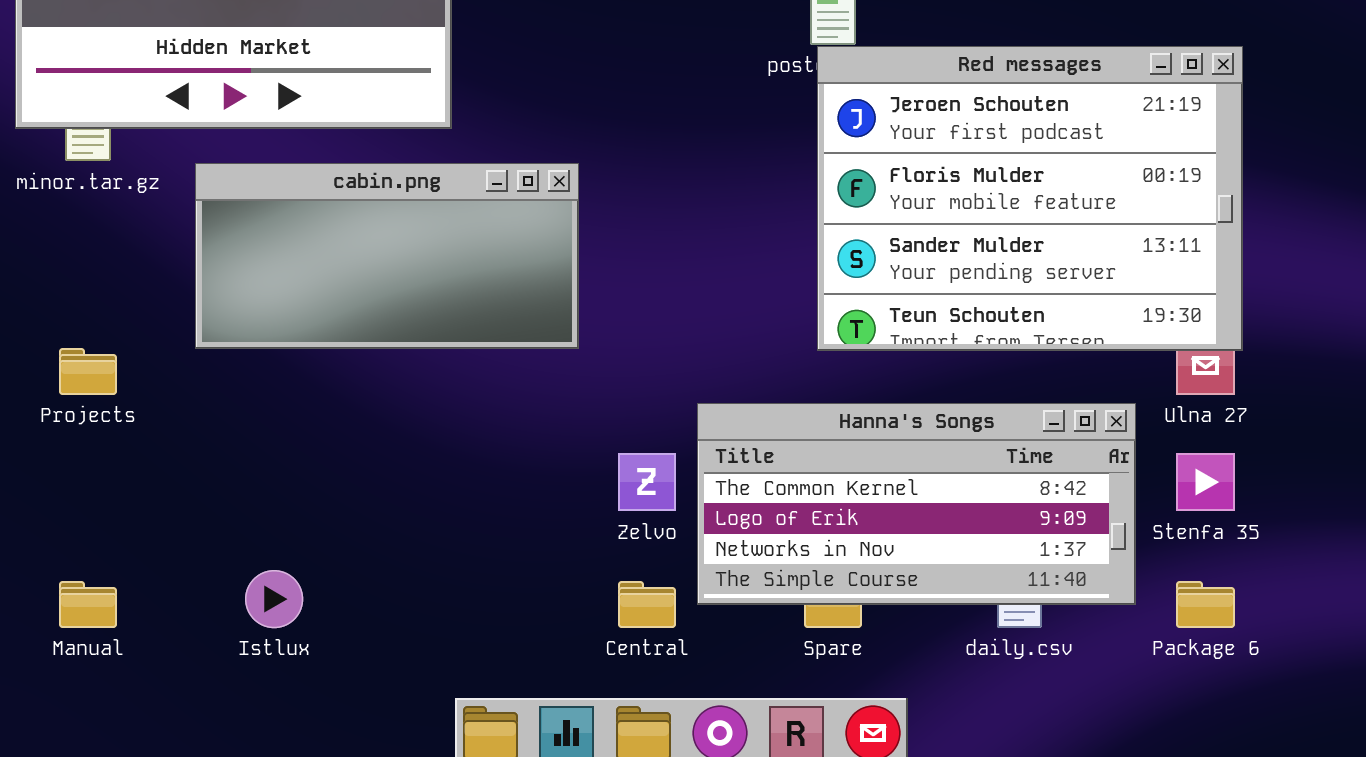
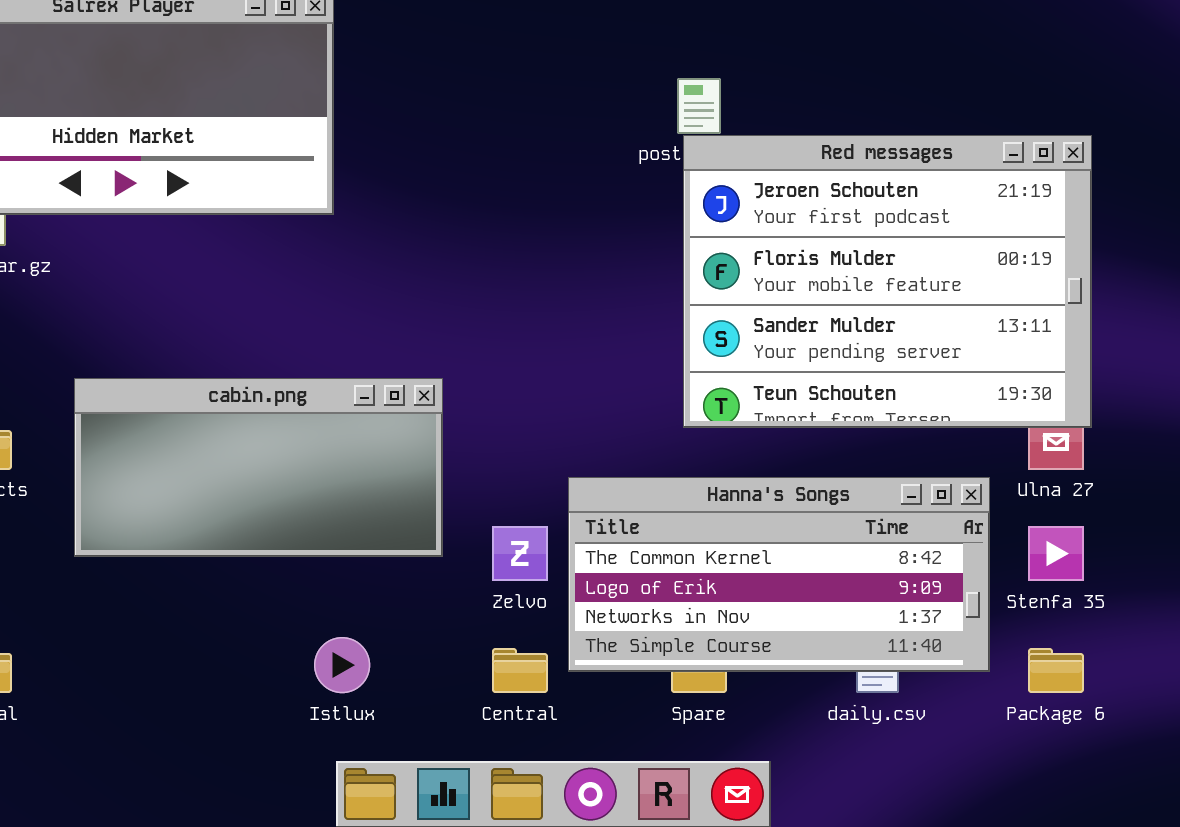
cabin.png: [195,163,579,349] -> [74,378,443,557], moved
Istlux: [245,570,303,628] -> [314,637,370,693], moved

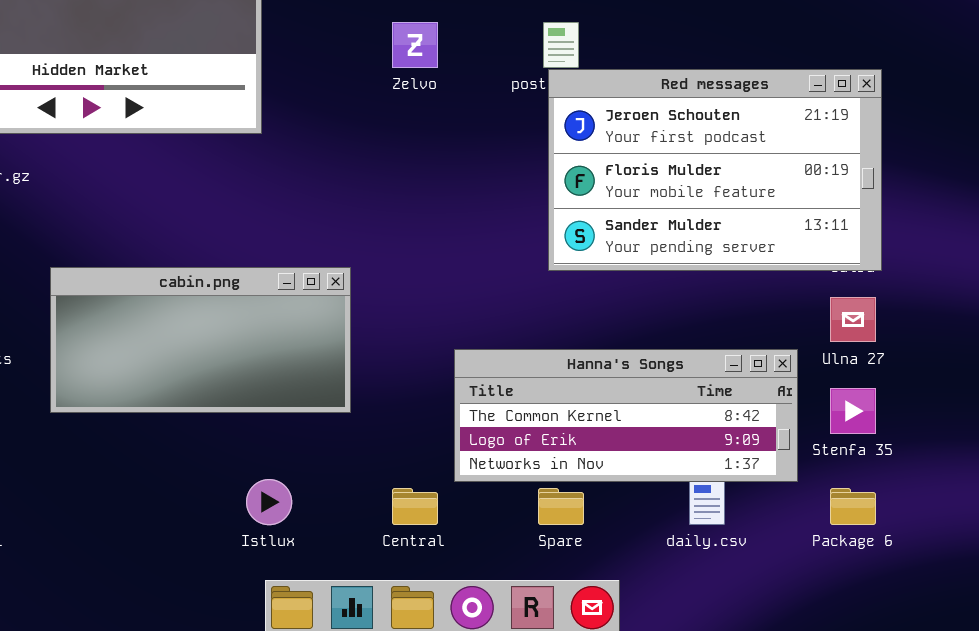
Red messages: [683,135,1092,428] -> [548,69,882,271], resized
Hanna's Songs: [568,477,990,672] -> [454,349,798,482], resized
Zelvo: [492,526,548,581] -> [392,22,438,68], moved

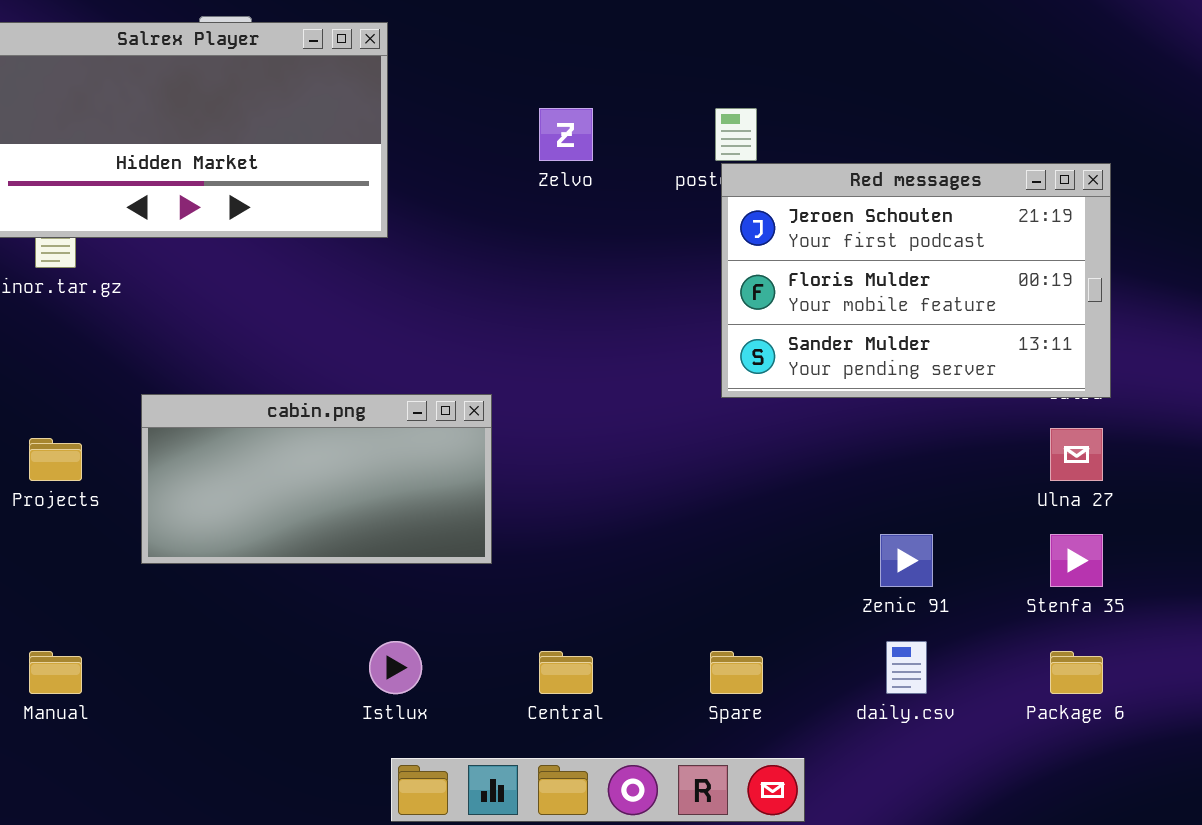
Hanna's Songs: [454,349,798,482] -> none, closed

